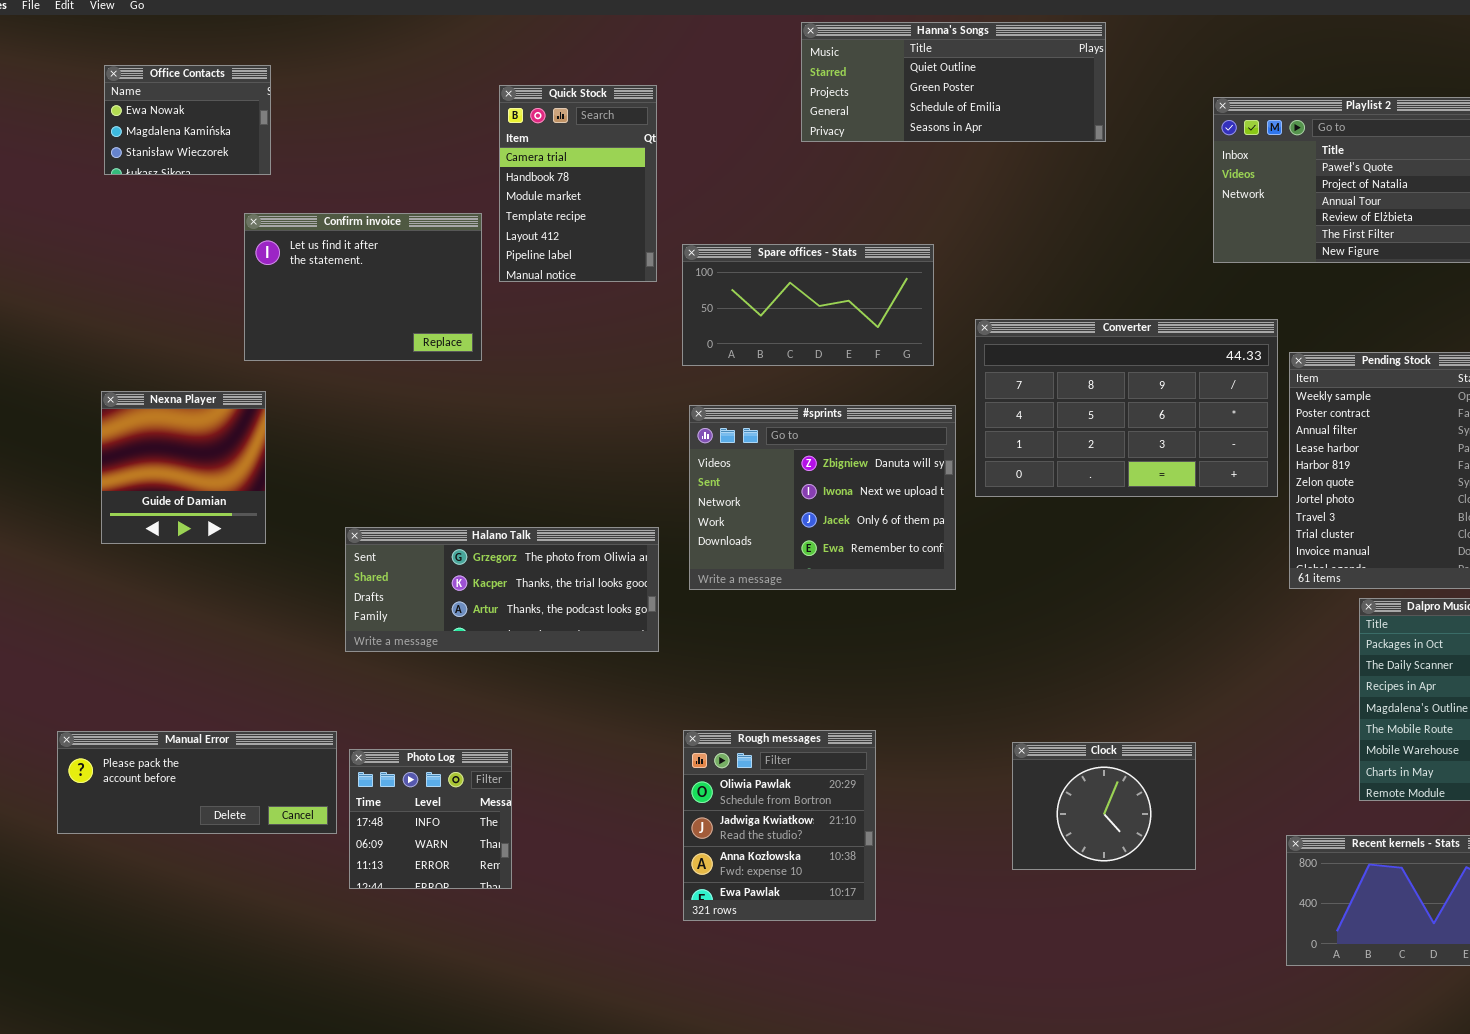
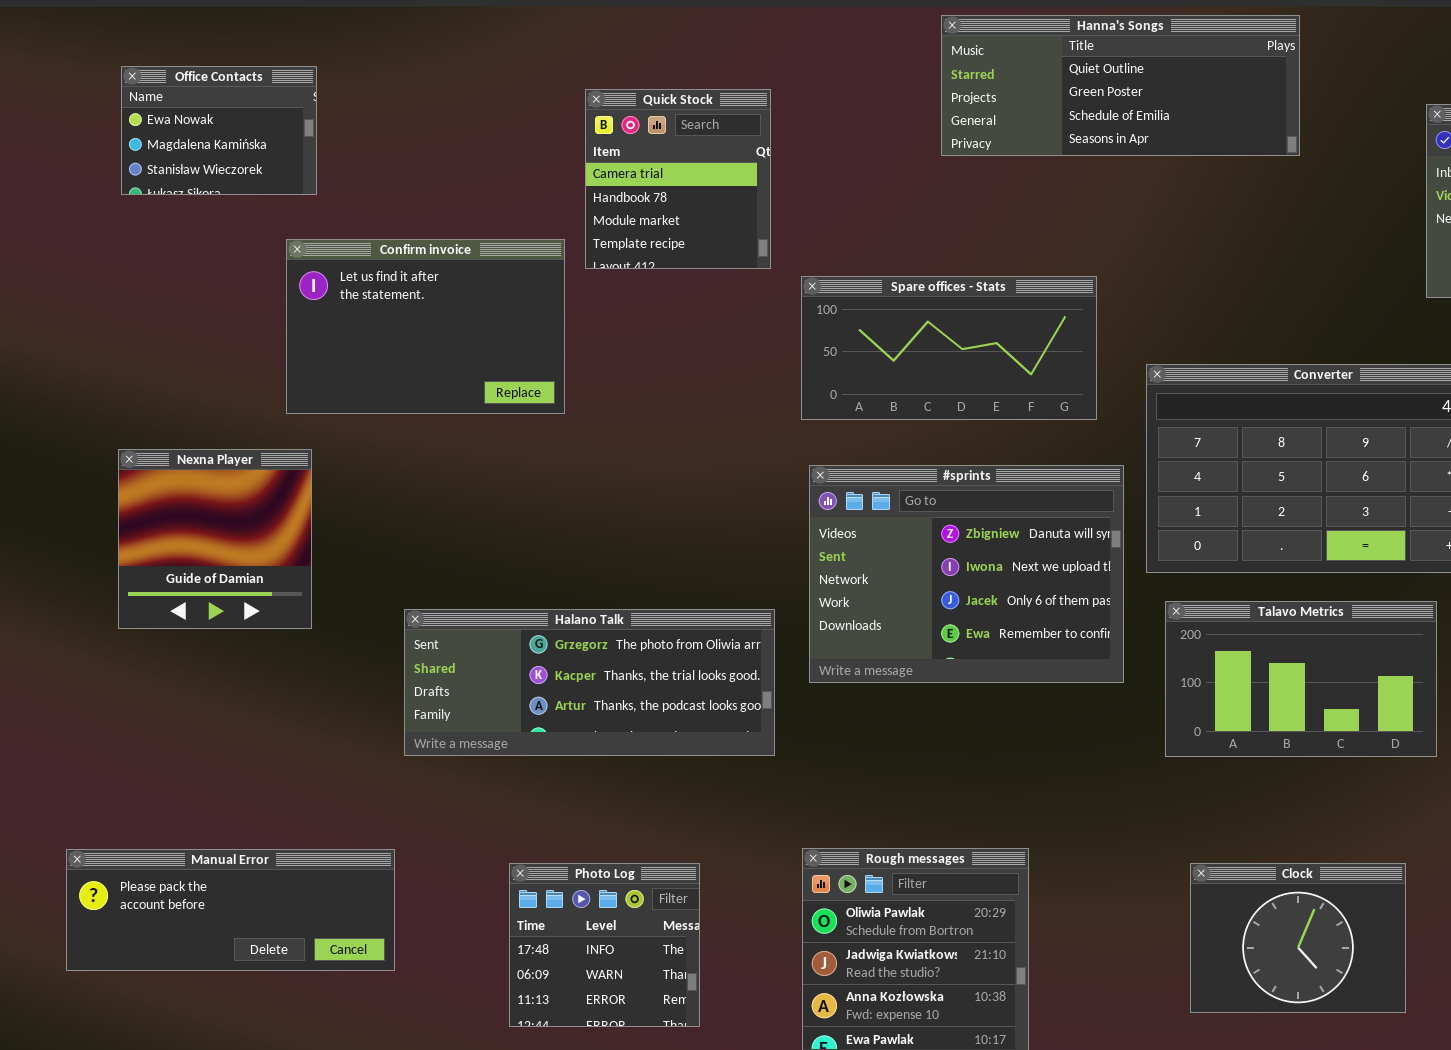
Quick Stock: [499,85,657,282] -> [585,89,771,269], resized
Talavo Metrics: none -> [1165,601,1437,757], opened
Photo Log: [349,749,512,889] -> [509,863,700,1027], moved

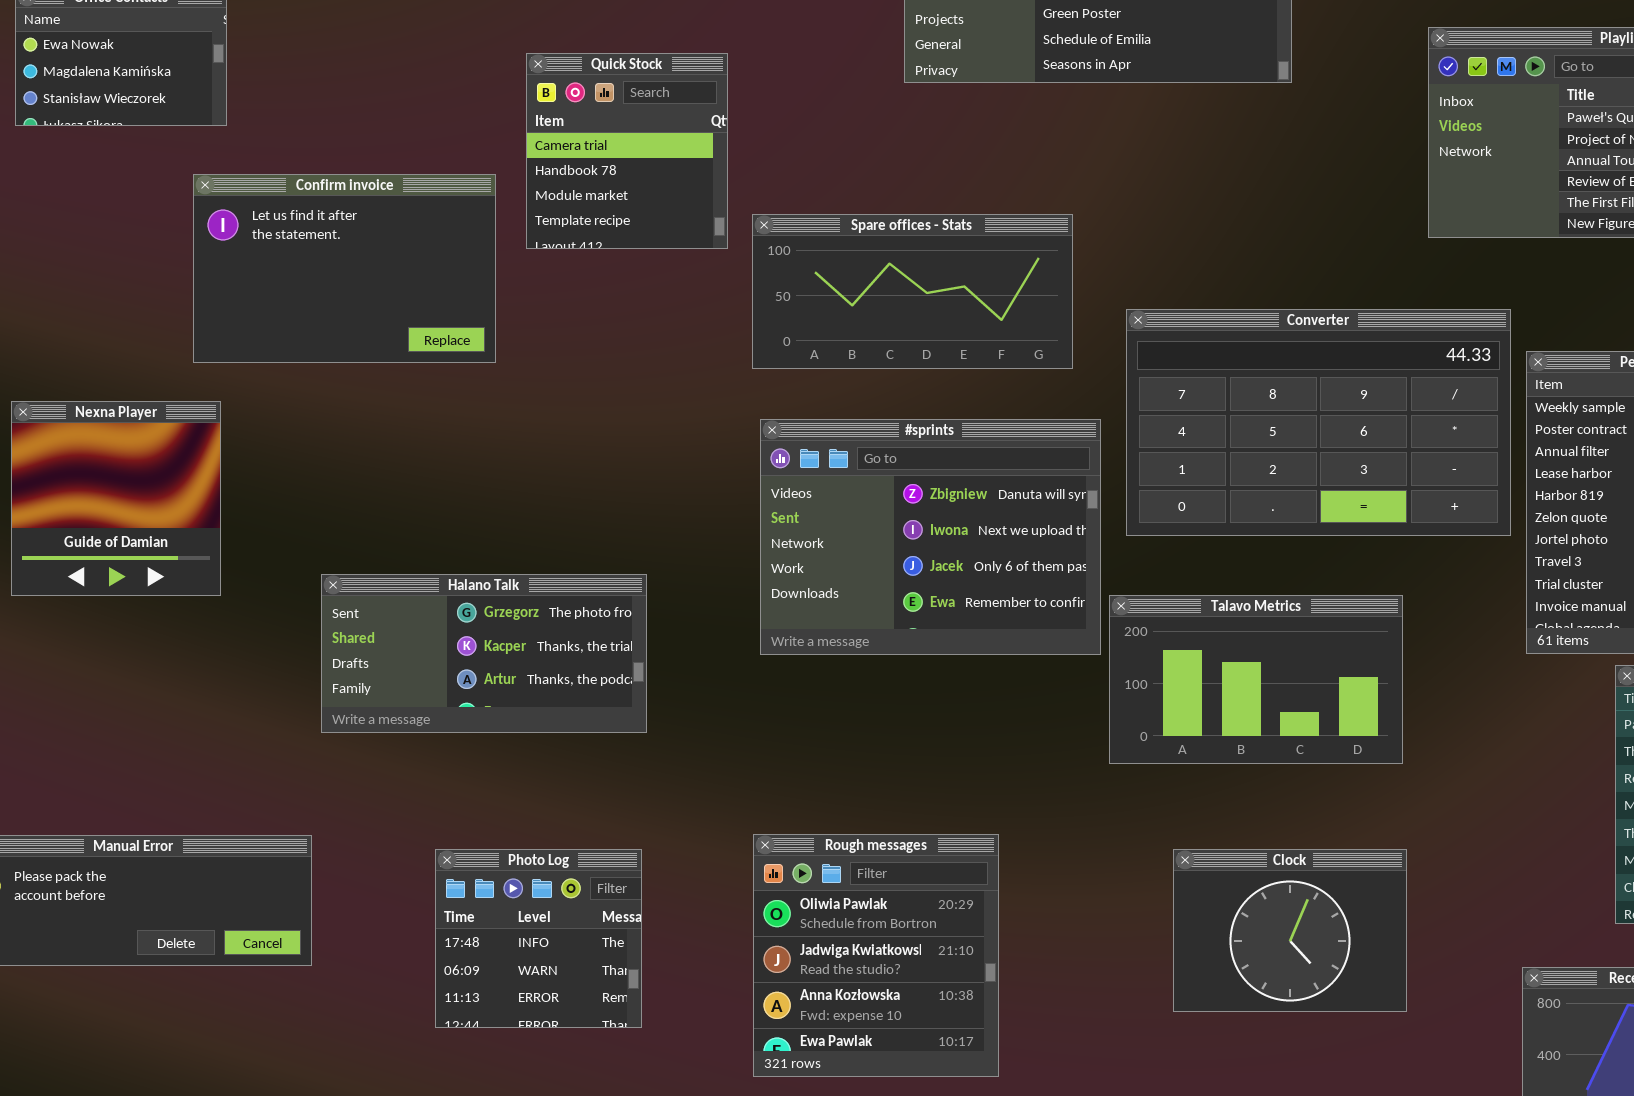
Quick Stock: [585,89,771,269] -> [526,53,728,249], moved
Talavo Metrics: [1165,601,1437,757] -> [1109,595,1403,764], moved
Halano Talk: [404,609,775,756] -> [321,574,647,733], resized

